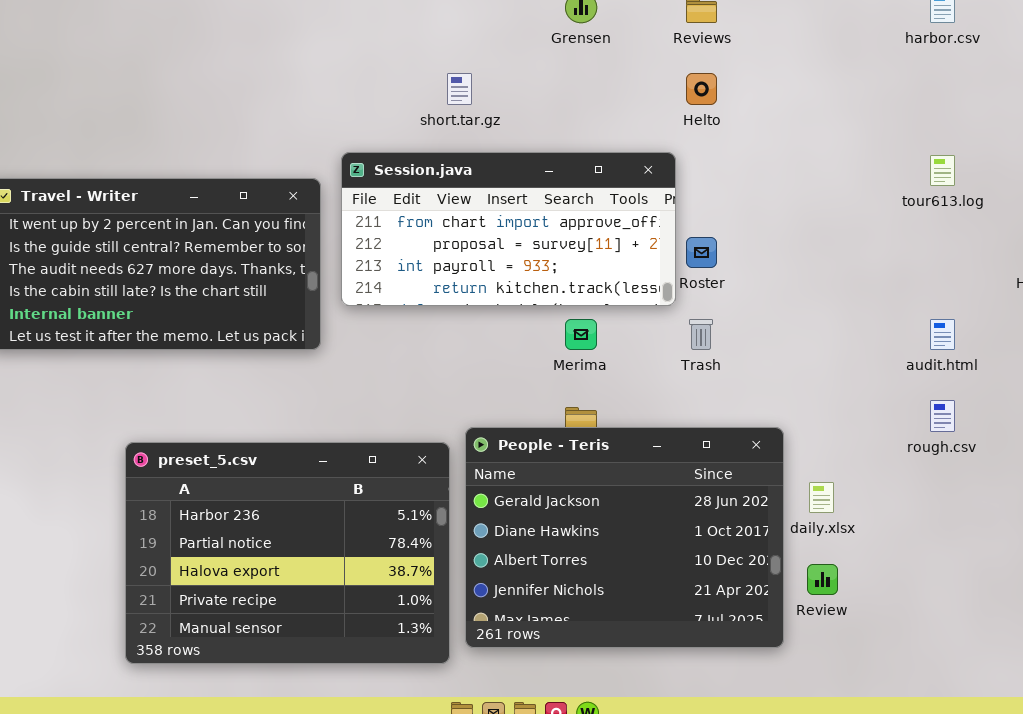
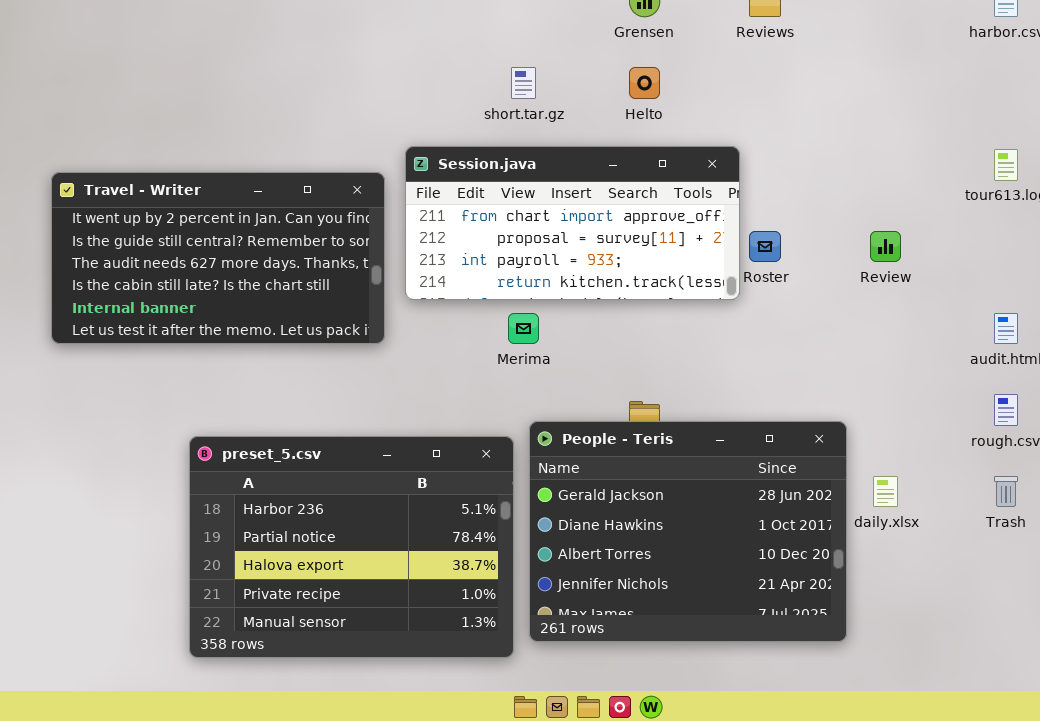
Helto: [686,73,717,105] -> [629,67,660,99], moved
Merima: [565,319,597,350] -> [508,313,539,344], moved
Trash: [689,319,713,350] -> [994,476,1018,507], moved
Review: [807,564,838,595] -> [870,231,901,262], moved

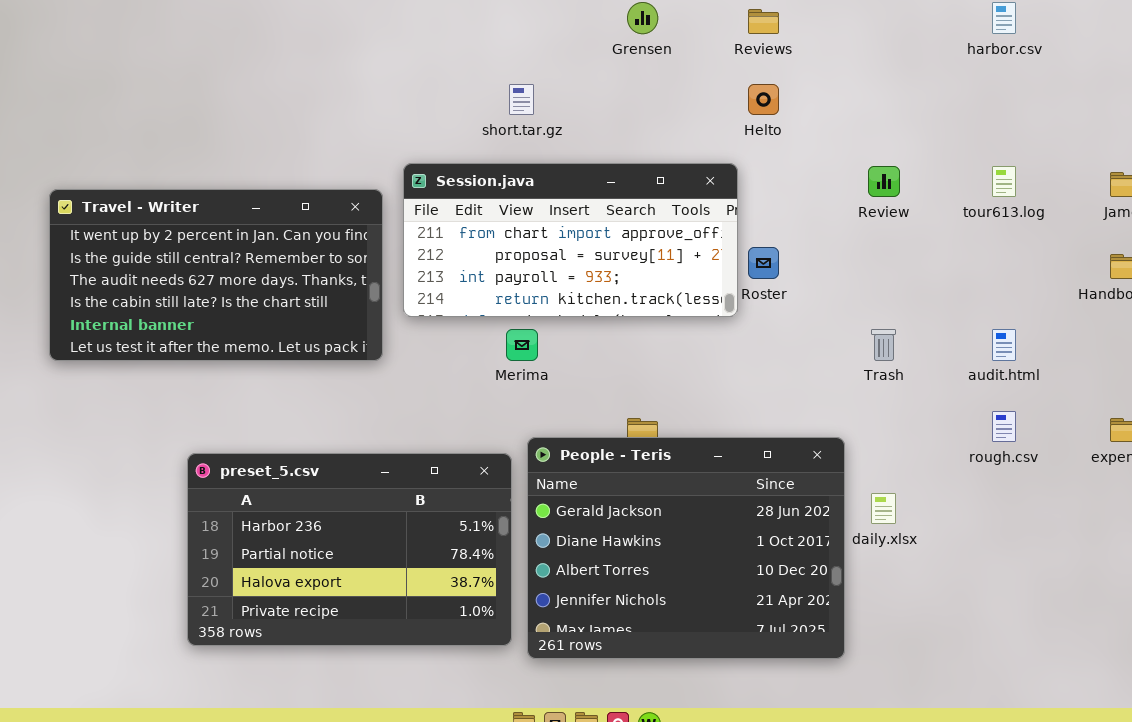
Helto: [629,67,660,99] -> [748,84,779,115], moved
Review: [870,231,901,262] -> [868,166,900,197], moved
preset_5.csv: [189,436,514,658] -> [187,453,512,646], resized
Trash: [994,476,1018,507] -> [871,329,896,361], moved

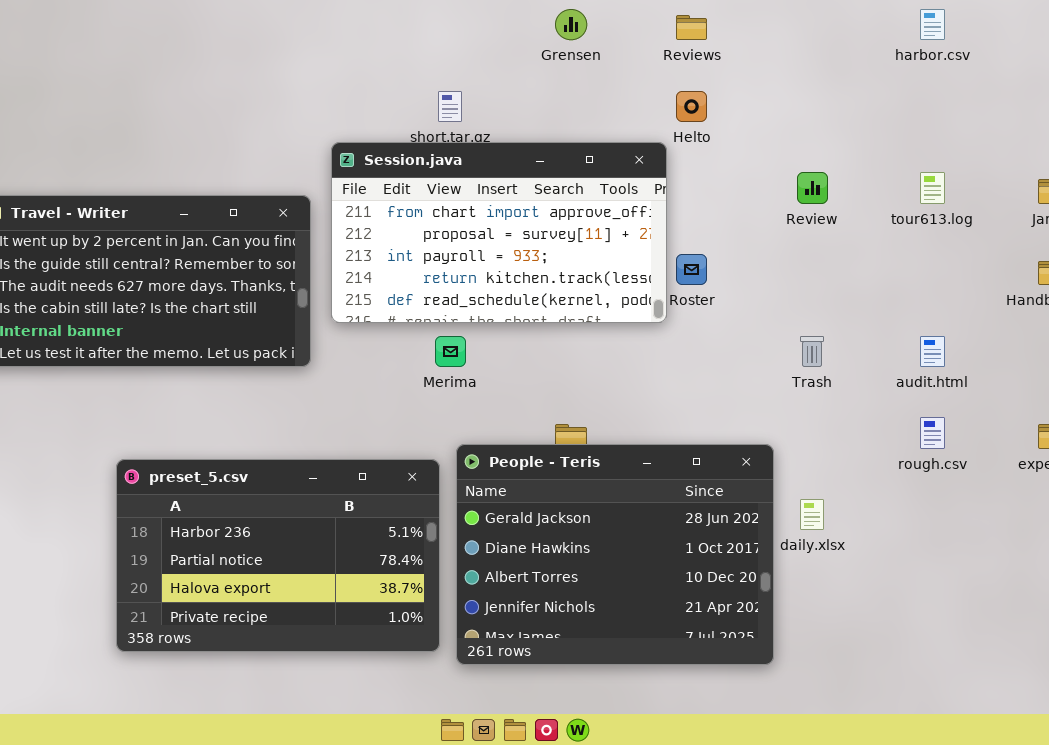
Session.java: [403,163,738,317] -> [331,142,667,323], resized

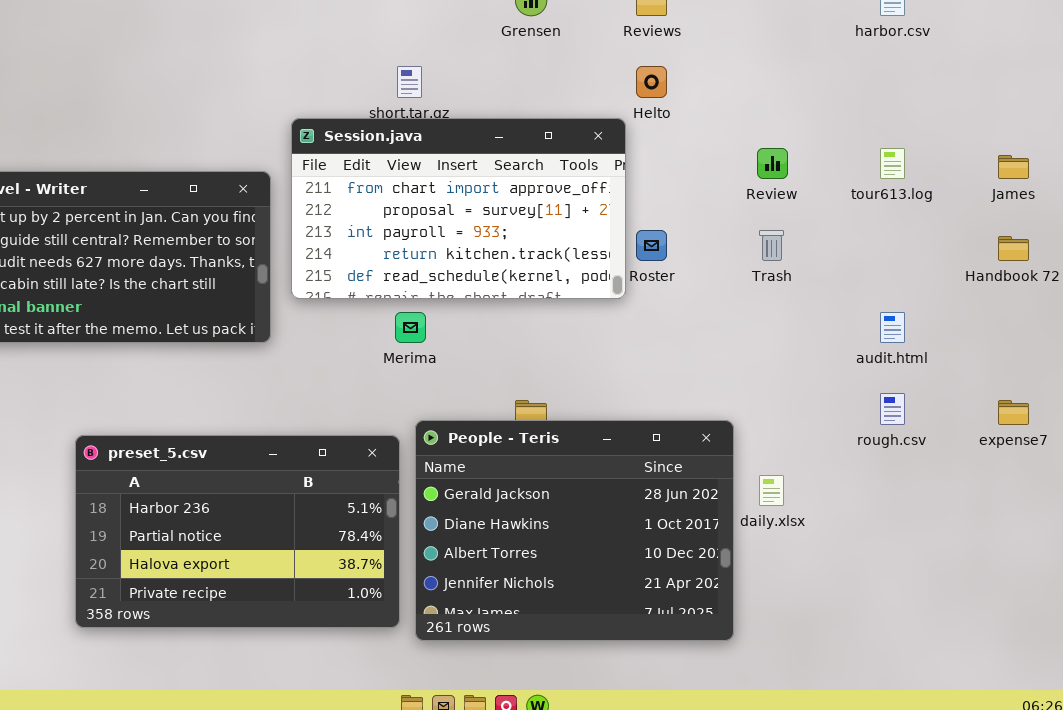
Trash: [800,336,824,367] -> [759,230,784,261], moved

